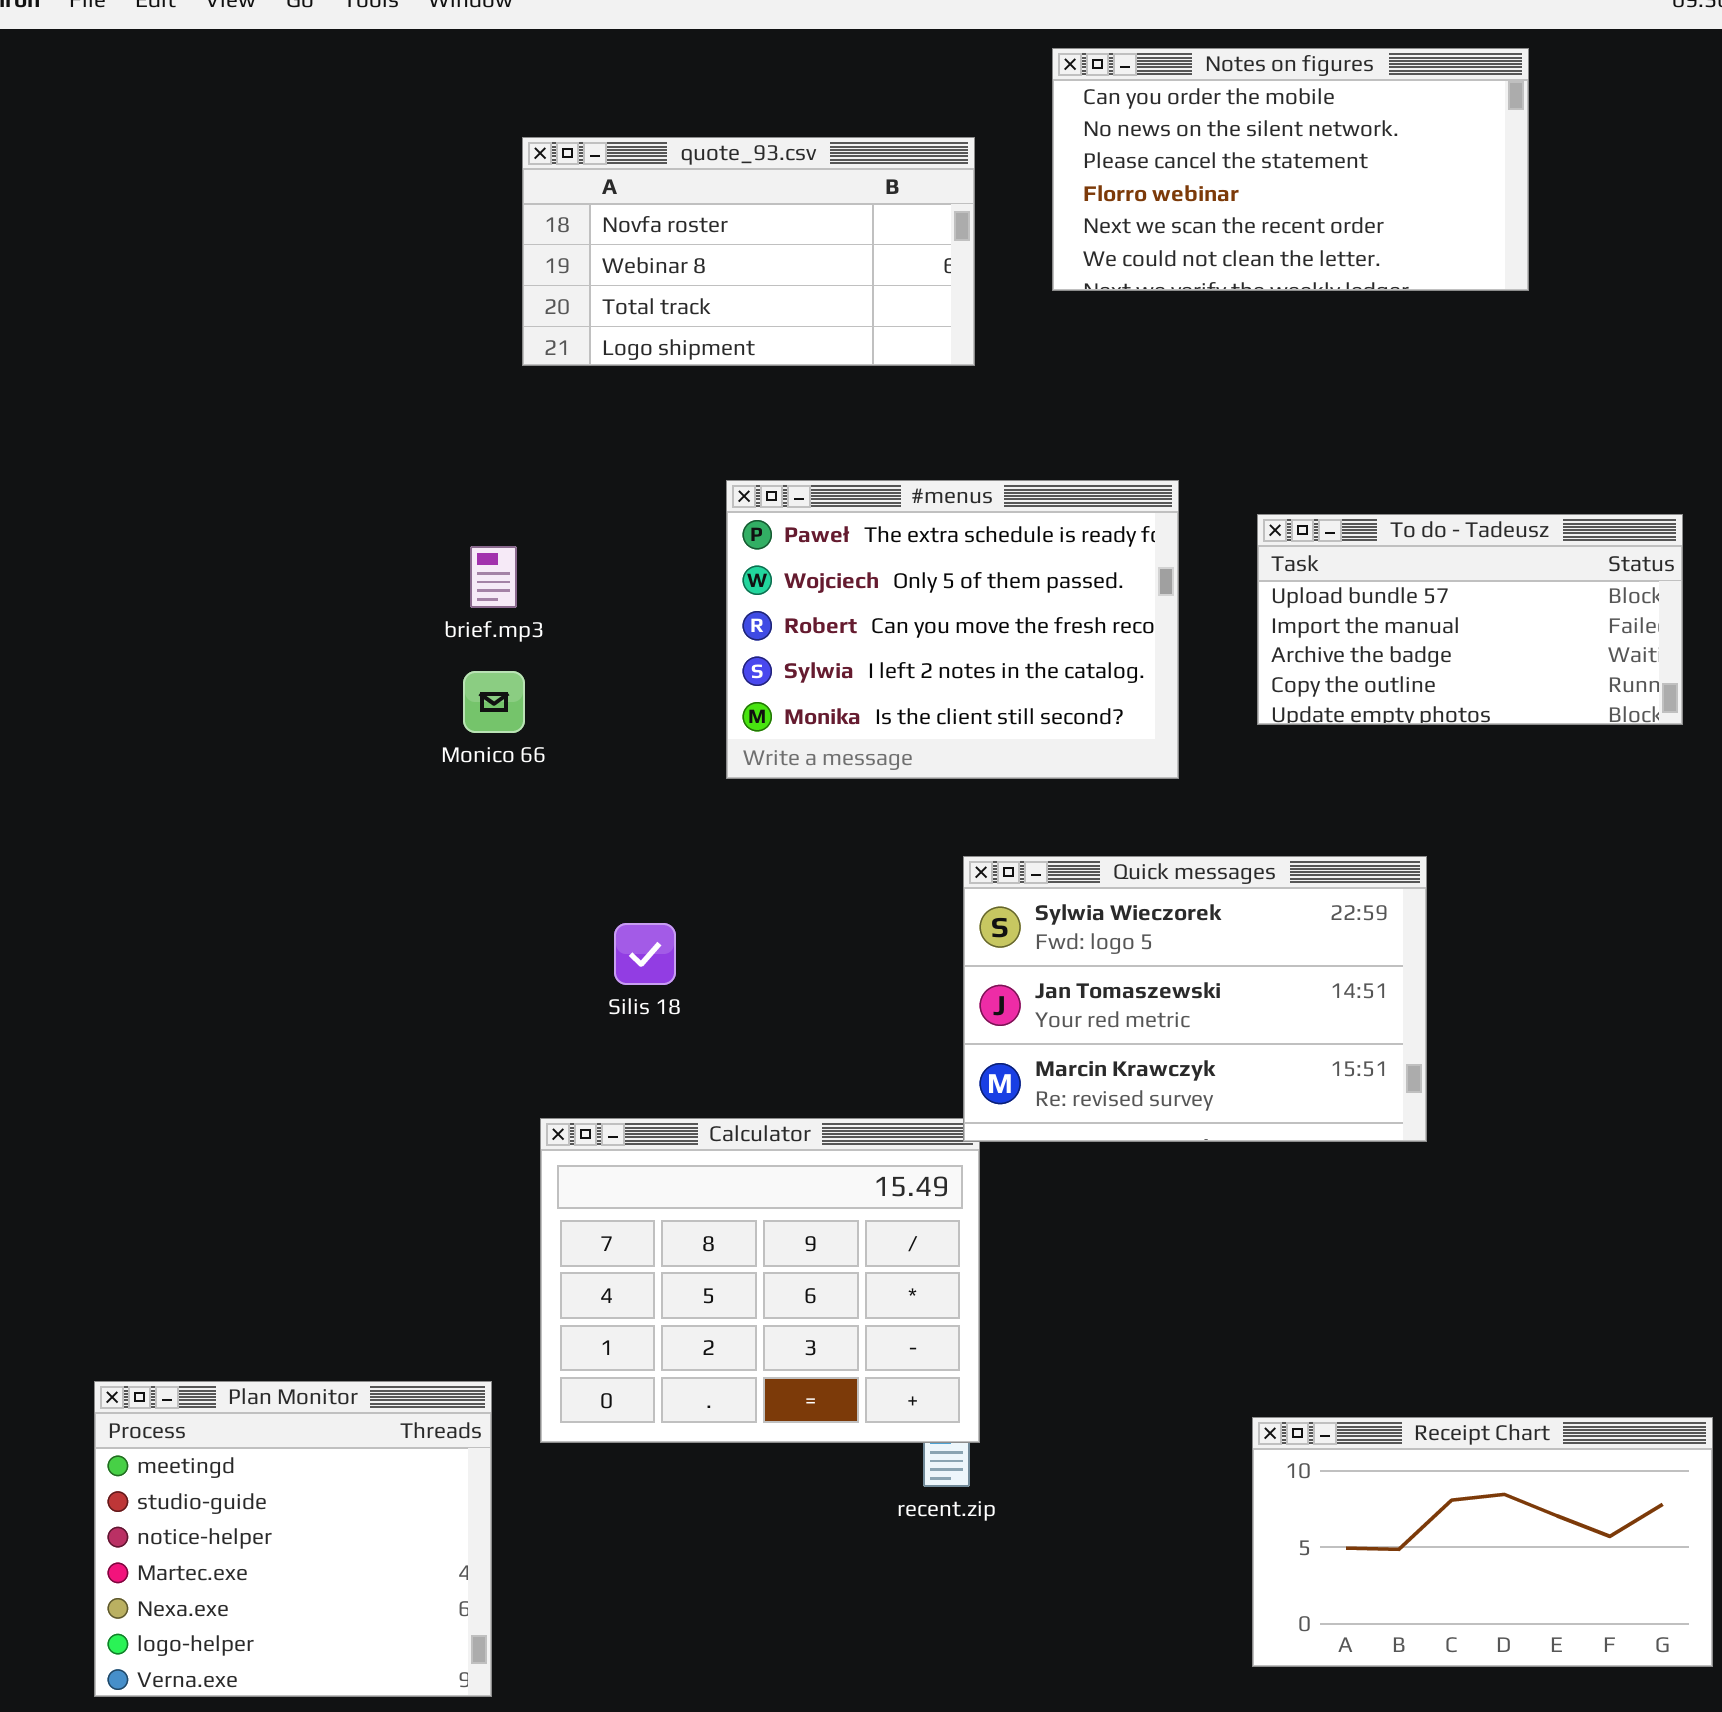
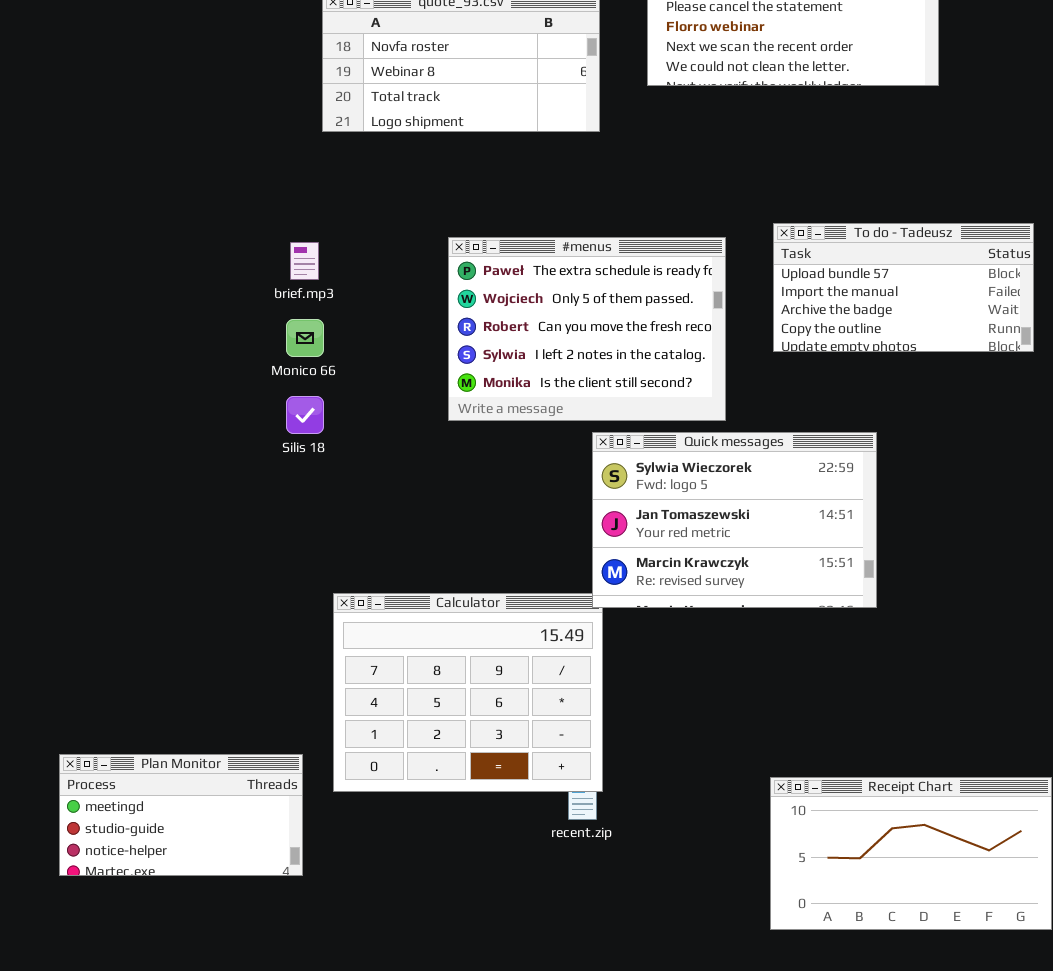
#menus: [726,480,1179,779] -> [448,237,726,421], moved
Silis 18: [614,923,676,985] -> [286,396,324,434], moved
Plan Monitor: [94,1381,492,1697] -> [59,754,303,876], resized

